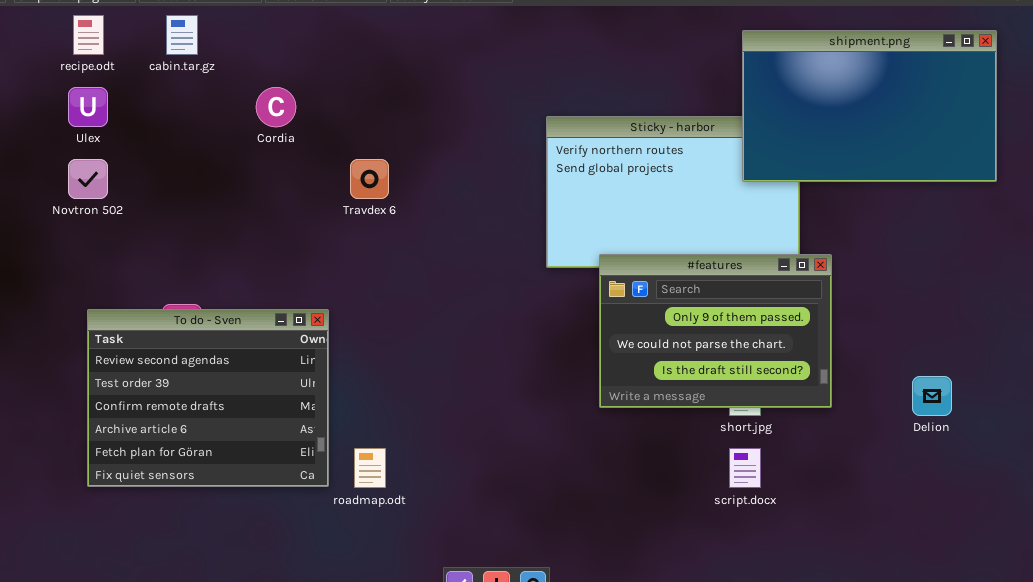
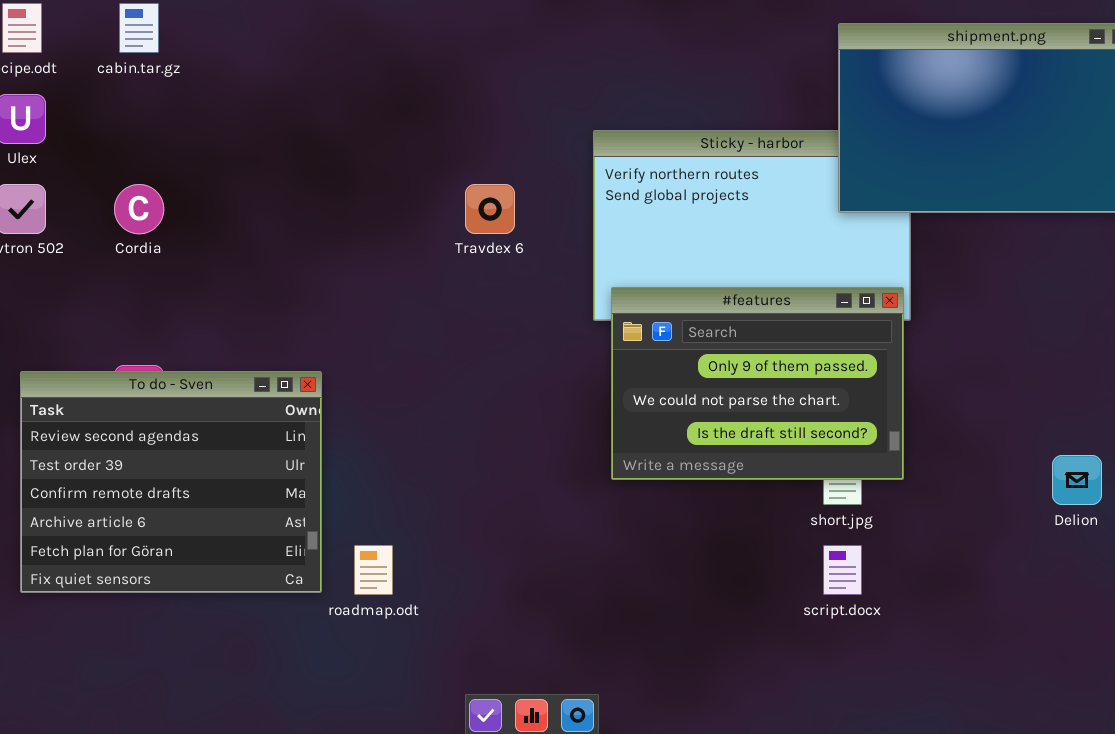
Cordia: [256,87,296,127] -> [114,184,164,234], moved
Travdex 6: [350,159,389,199] -> [465,184,515,234], moved
#features: [599,254,832,408] -> [611,287,904,480], moved

